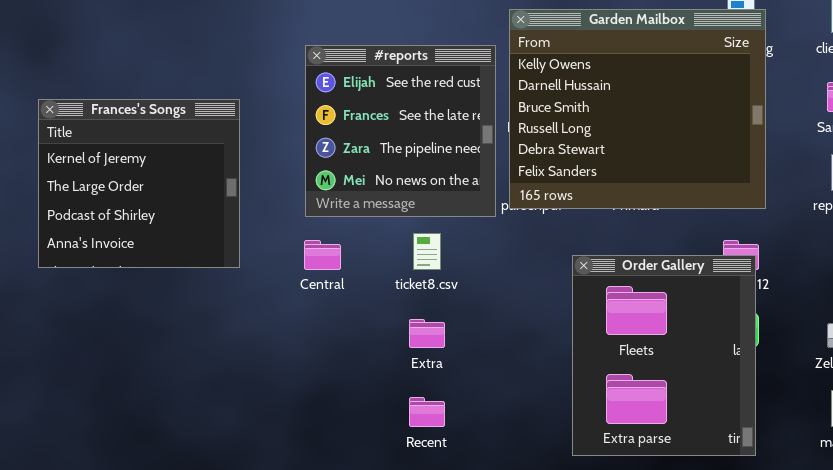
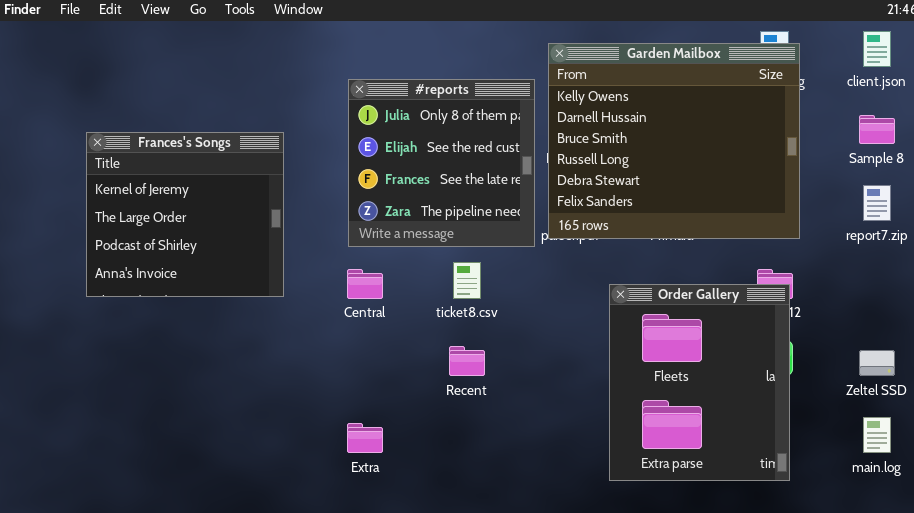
#reports: [305,45,496,217] -> [348,79,535,247], scrolled up 1 row
Extra: [409,319,445,348] -> [347,423,383,453], moved
Recent: [409,397,445,427] -> [449,346,485,376], moved

